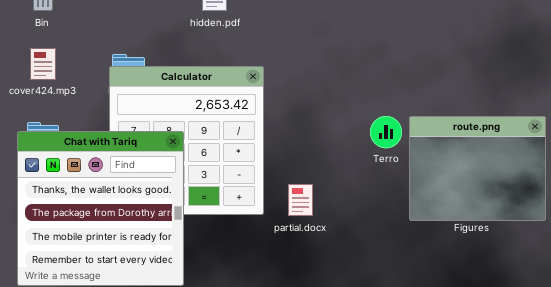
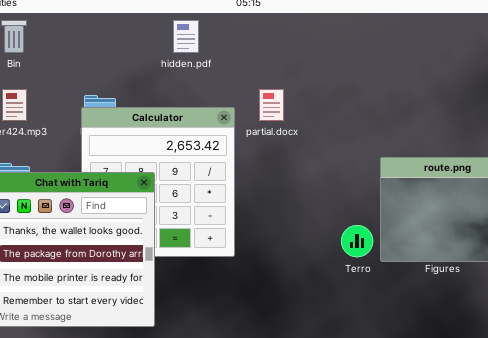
Terro: [370,116,402,148] -> [341,225,373,257], moved
partial.docx: [288,184,313,216] -> [259,89,284,121], moved

